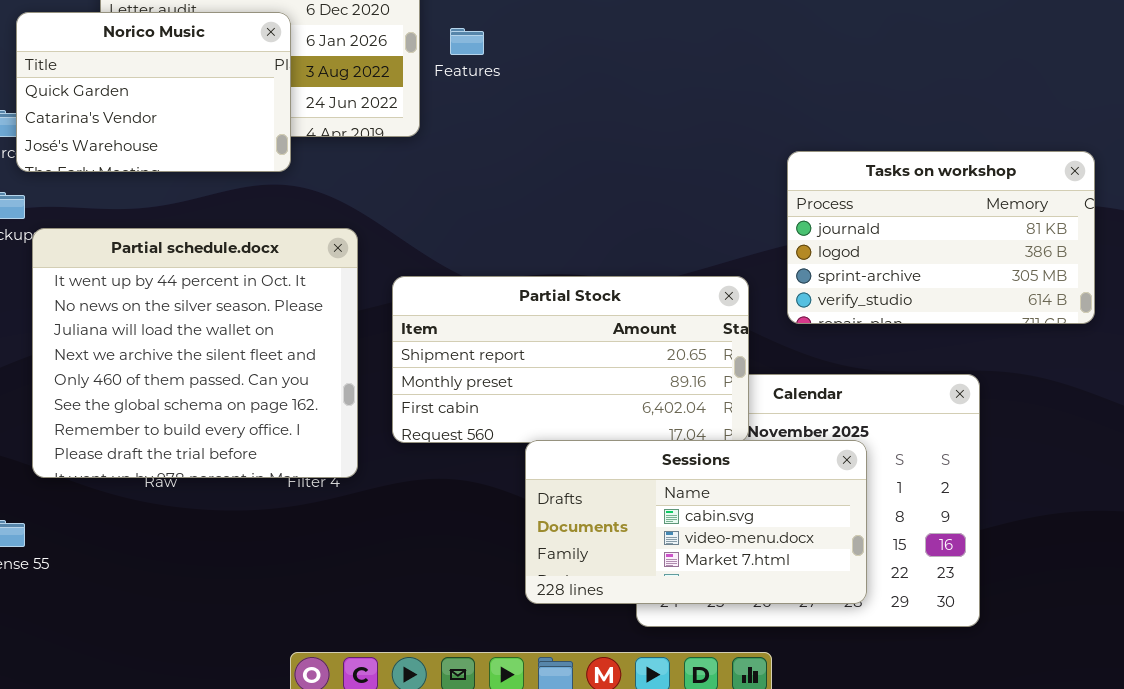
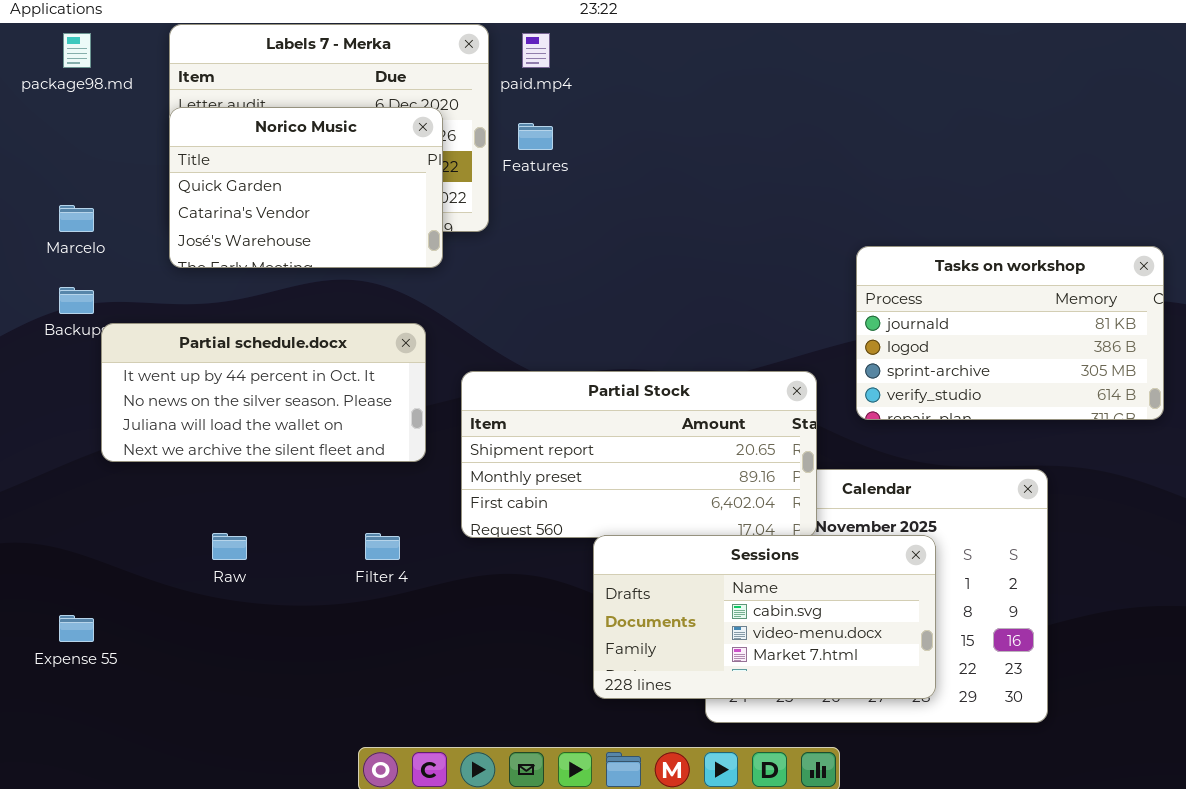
Norico Music: [16,12,291,172] -> [169,107,443,268], moved
Partial schedule.docx: [32,228,358,478] -> [101,323,426,462], resized

